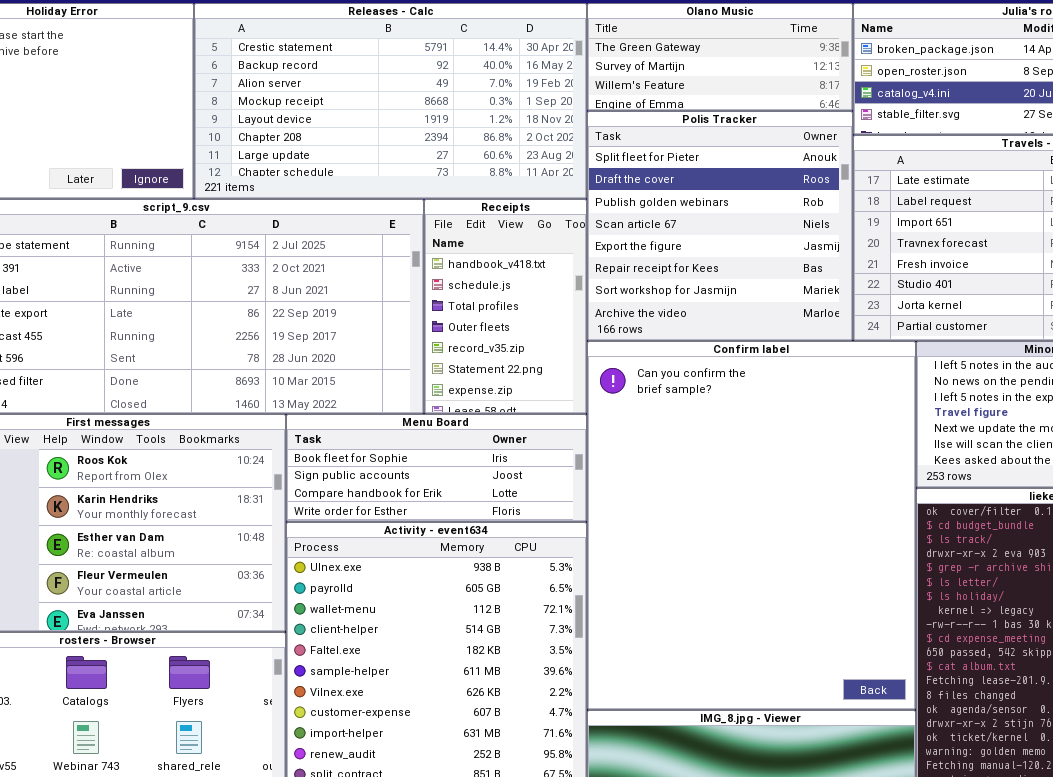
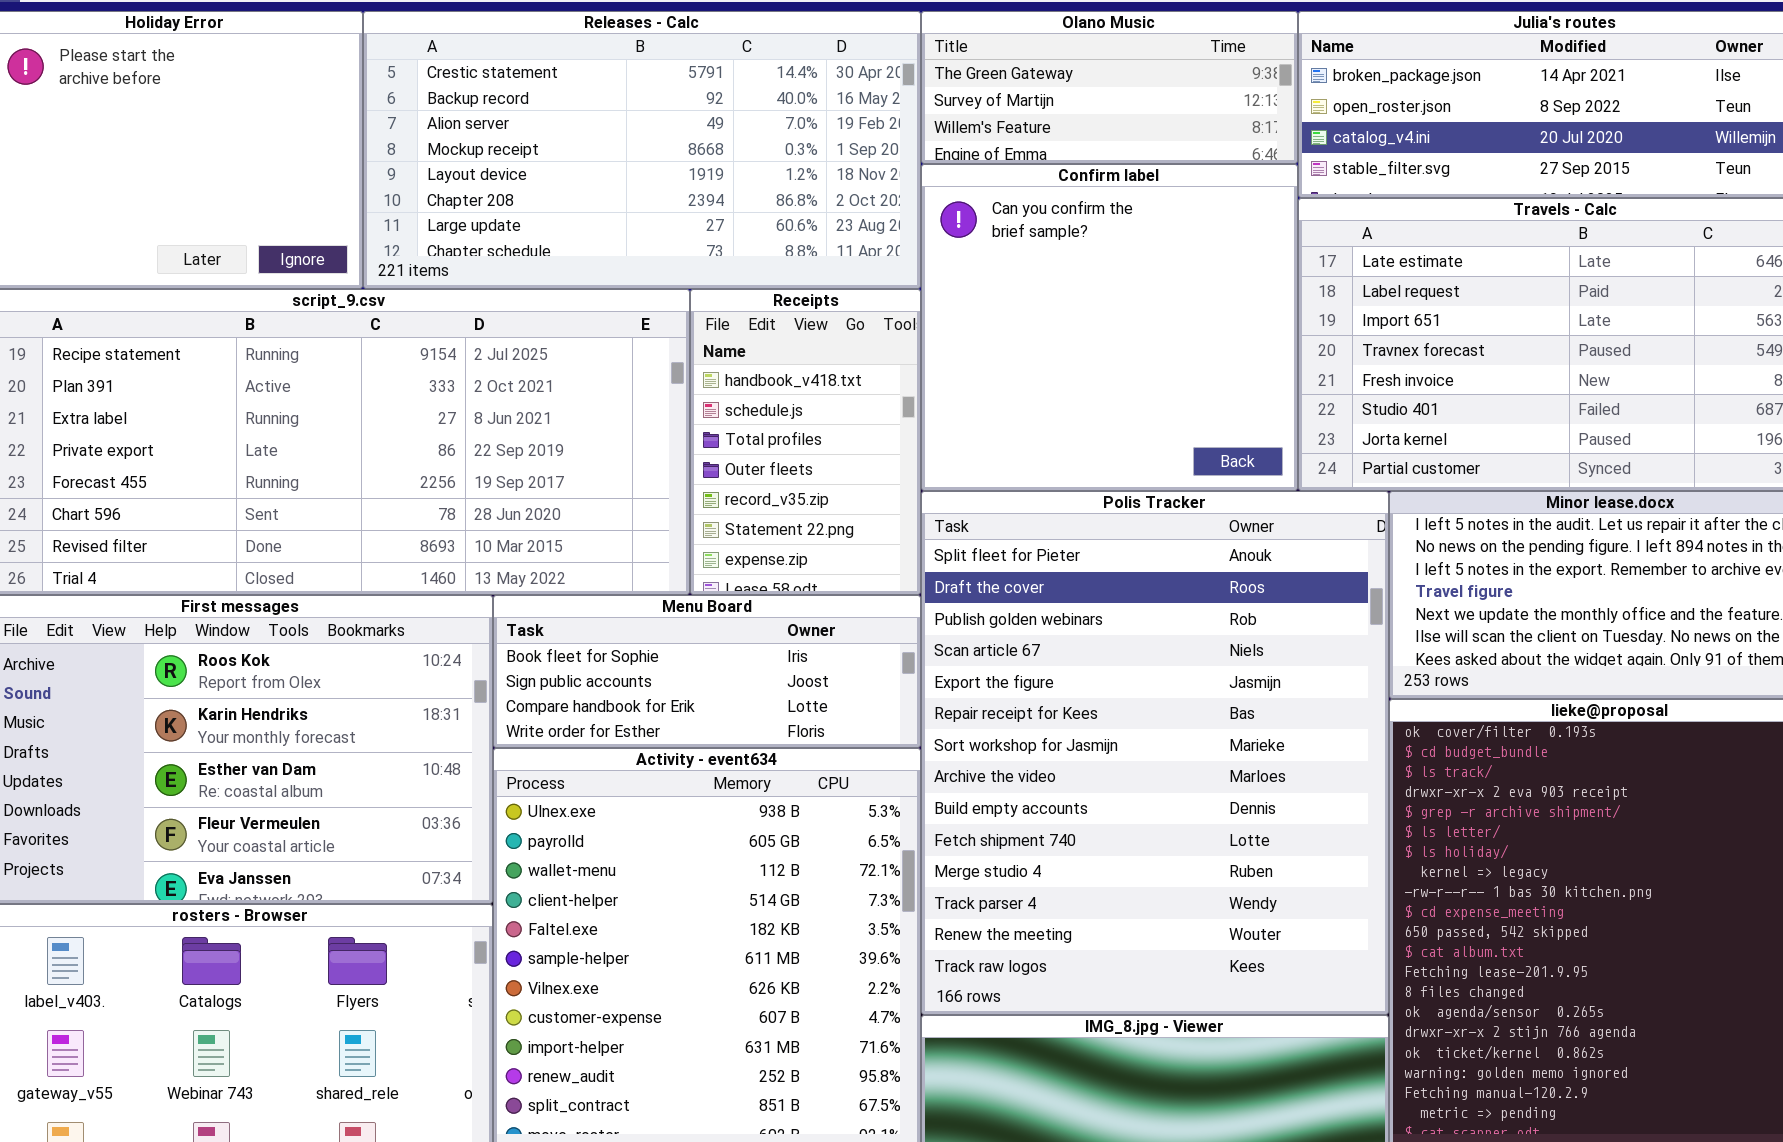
Polis Tracker: [587,111,853,341] -> [921,491,1389,1015], moved, resized
Confirm label: [587,341,916,710] -> [921,164,1298,491], moved, resized

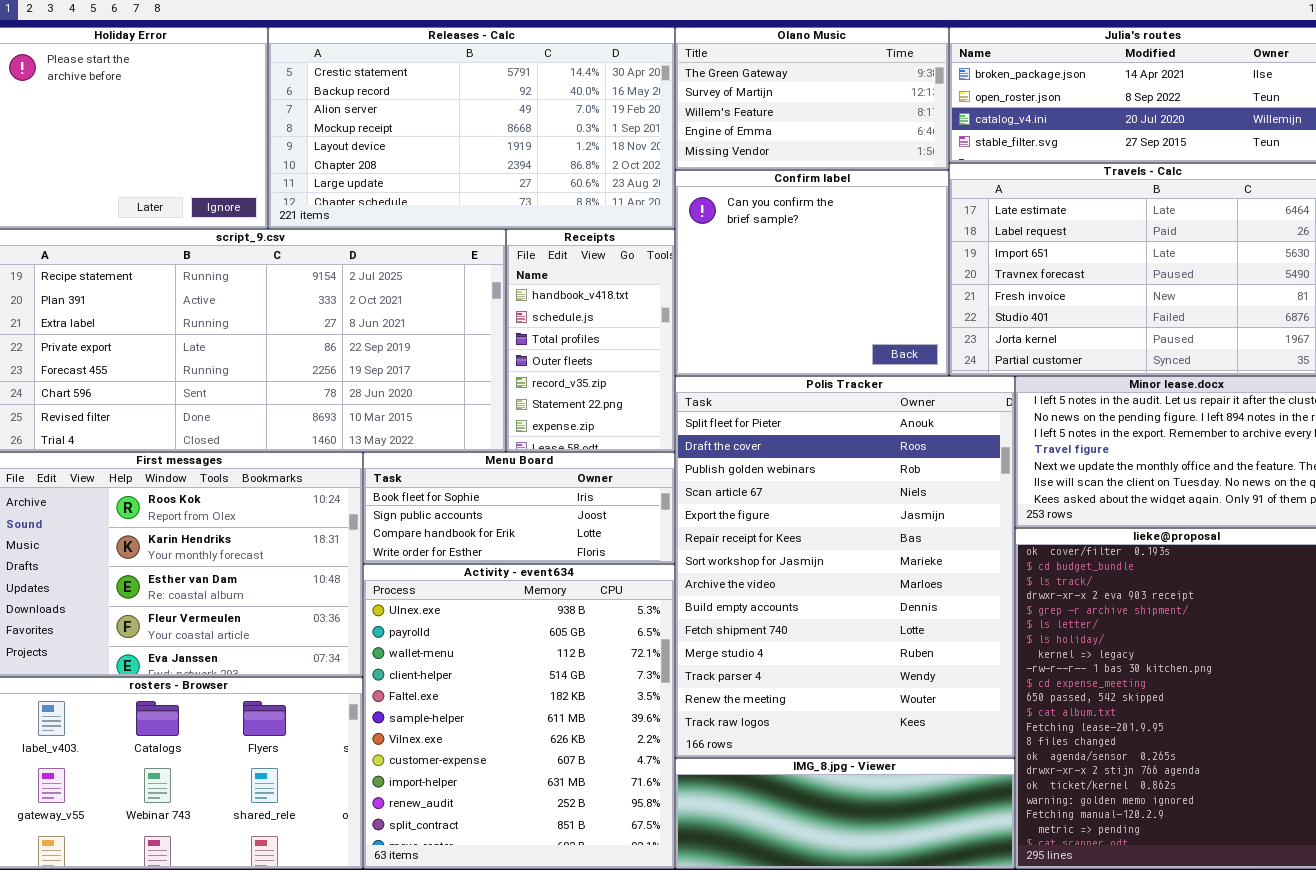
Olano Music: [921,11,1298,164] -> [675,27,949,170], resized
Confirm label: [921,164,1298,491] -> [675,170,949,376], resized

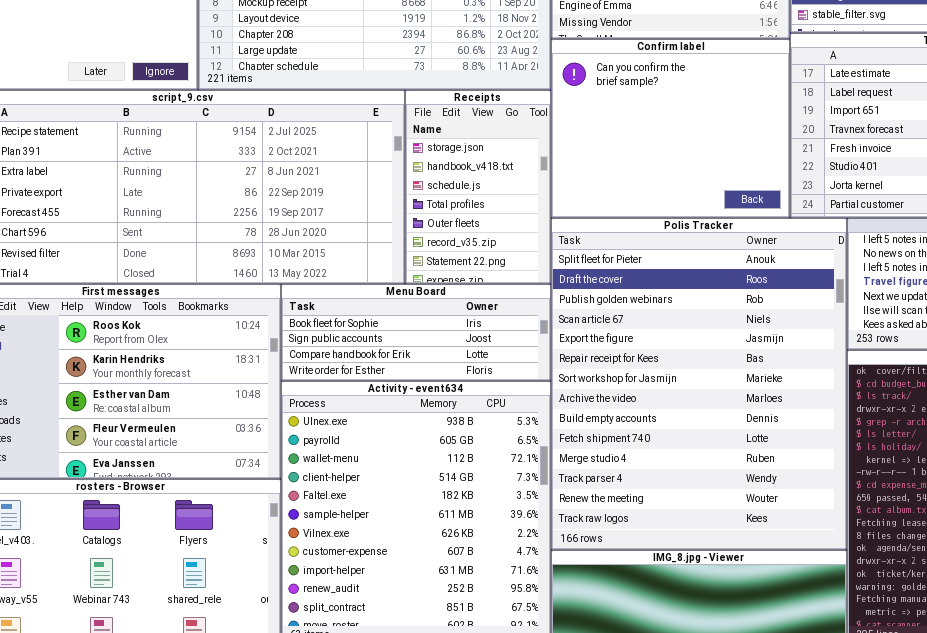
Receipts: [506,229,675,452] -> [405,90,551,284], scrolled up 1 row

